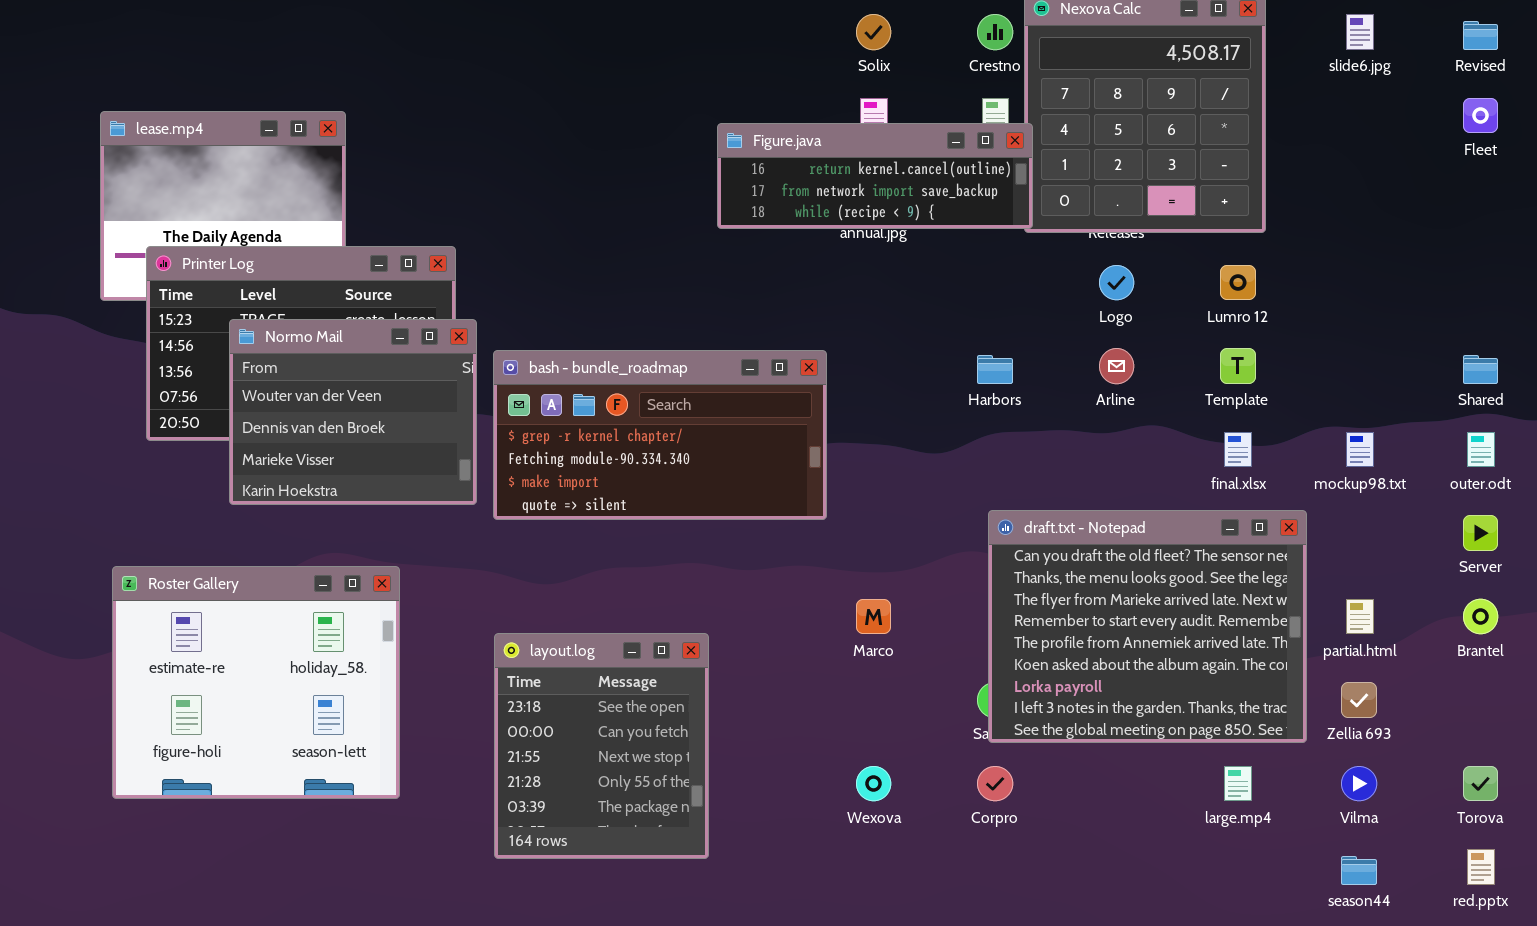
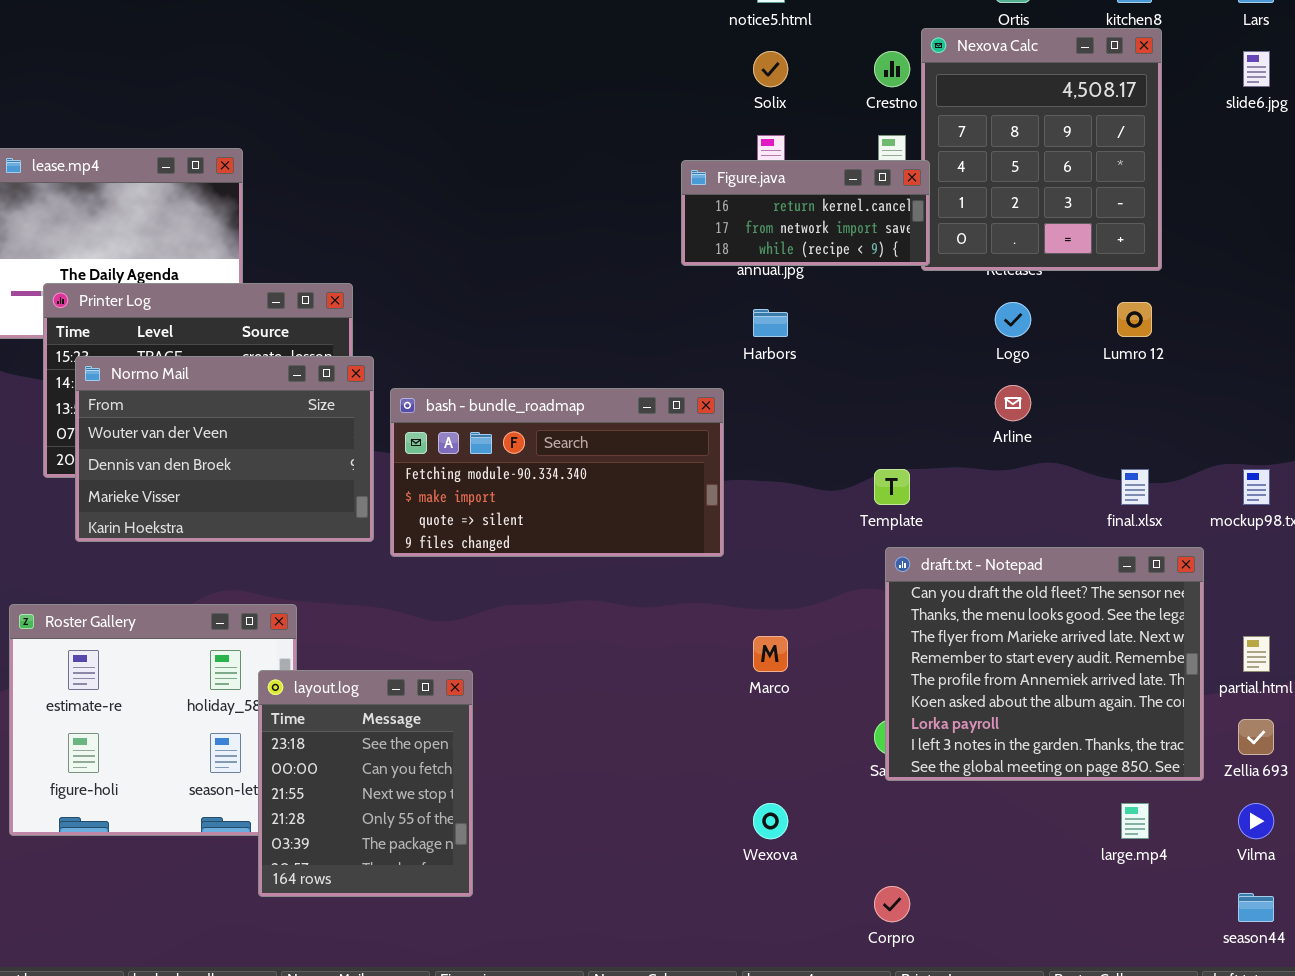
Figure.java: [717,123,1033,229] -> [681,160,930,266], resized
Normo Mail: [229,319,477,505] -> [75,356,374,542], resized
Template: [1220,348,1256,384] -> [874,469,910,505], moved
bash - bundle_roadmap: [493,350,827,520] -> [390,388,724,557], scrolled down 1 row
Harbors: [977,355,1013,384] -> [753,309,788,337], moved
layout.log: [494,633,709,859] -> [258,670,473,897], moved
Corpro: [977,766,1013,801] -> [874,886,910,922], moved

